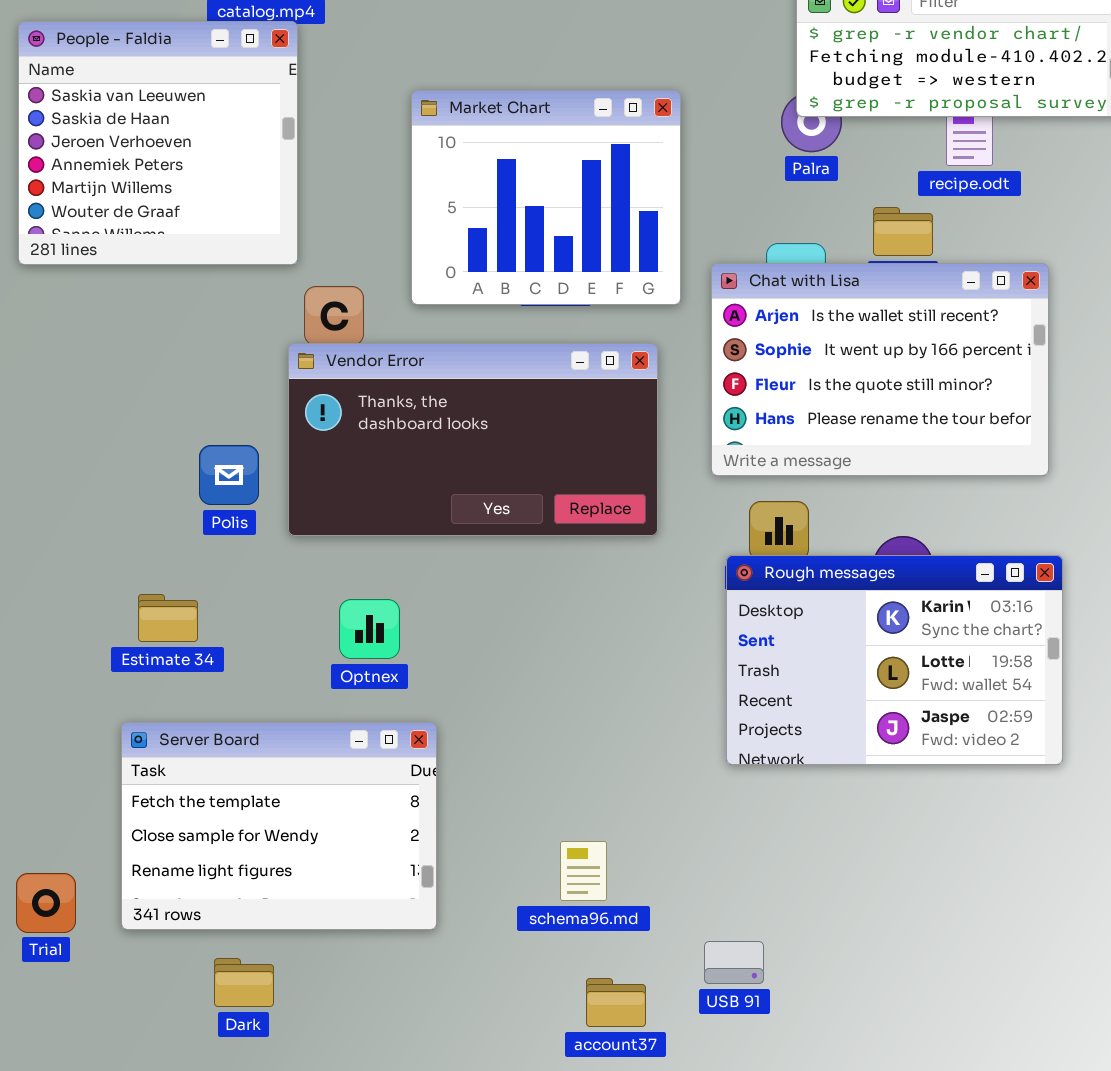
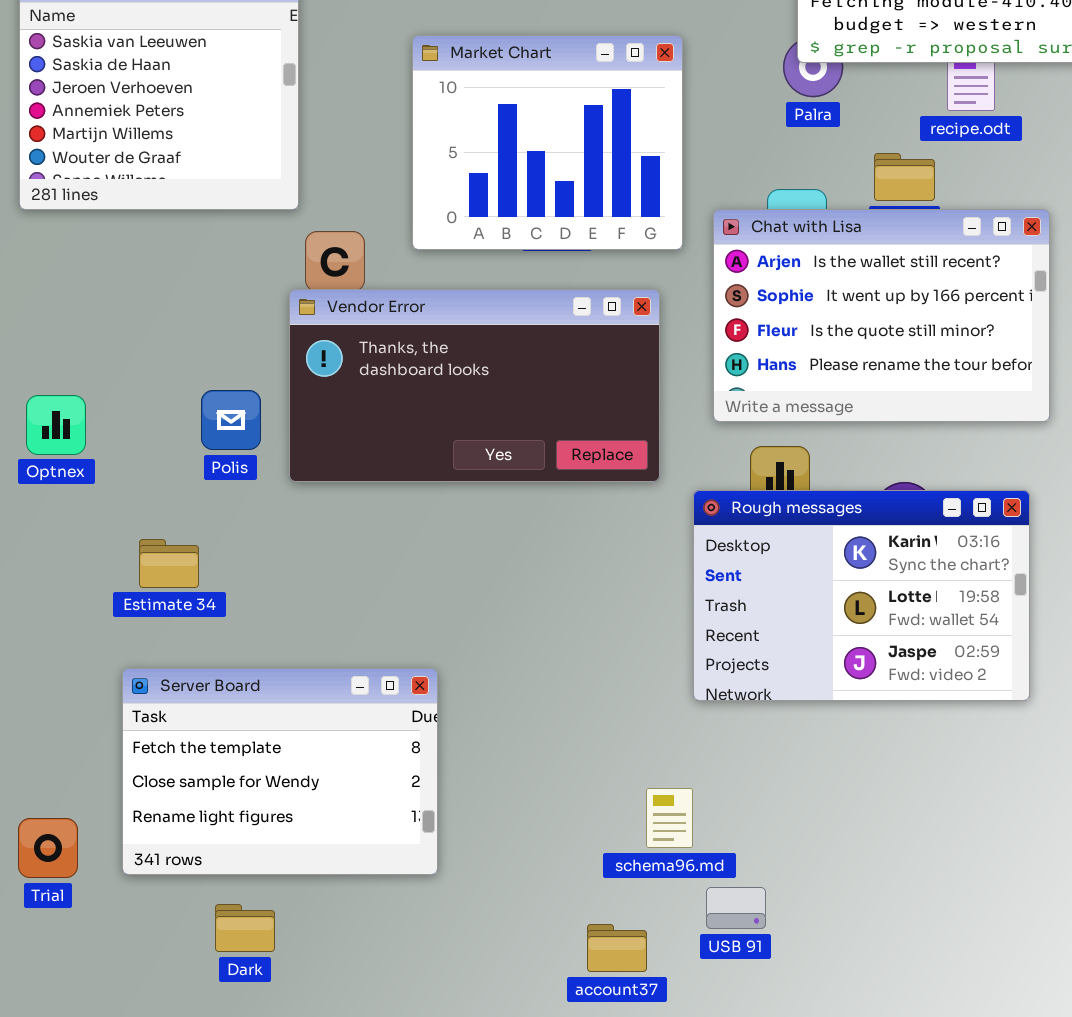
Rough messages: [726,555,1063,765] -> [693,490,1030,701], moved
Optnex: [339,599,400,659] -> [26,395,86,455], moved
schema96.md: [560,841,607,901] -> [646,788,693,848], moved

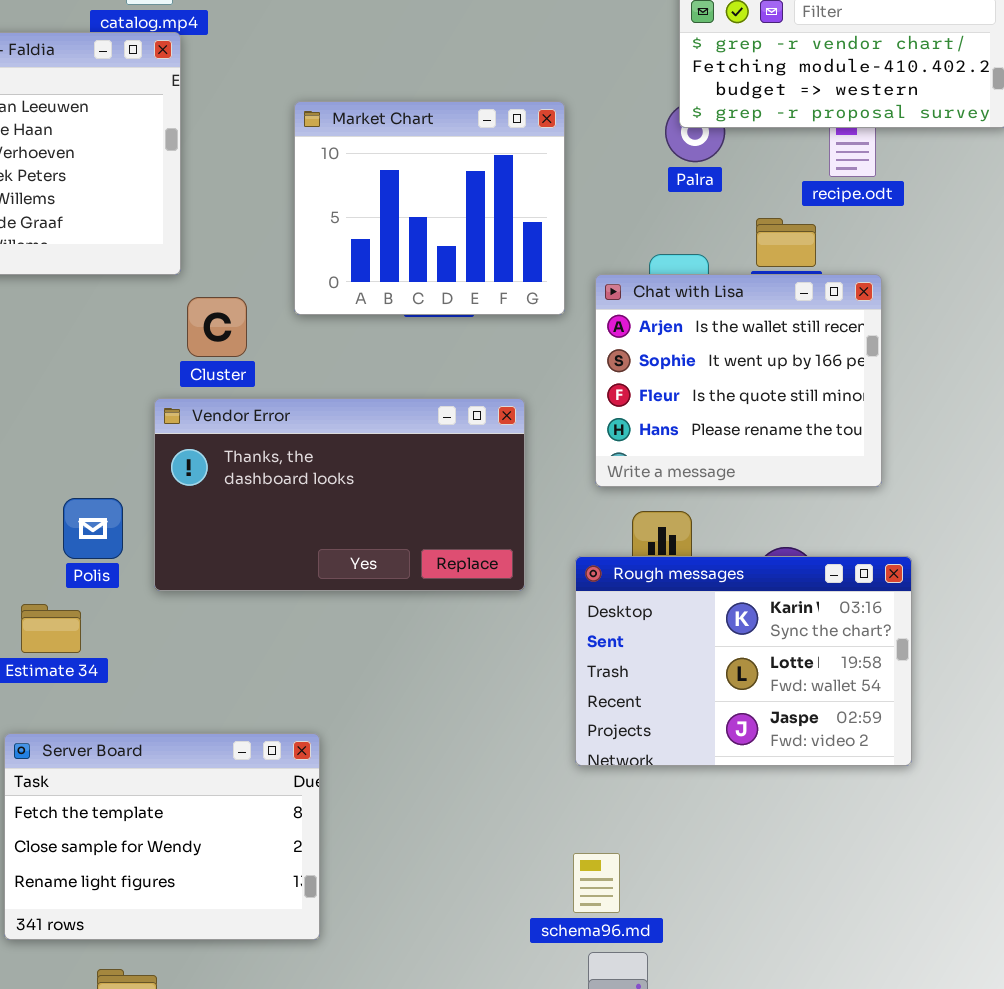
Chat with Lisa: [713,209,1050,422] -> [595,274,882,487], resized
Vendor Error: [289,289,660,482] -> [154,398,525,591], moved
Polis: [201,390,261,450] -> [63,498,123,559], moved
schema96.md: [646,788,693,848] -> [573,853,620,913], moved

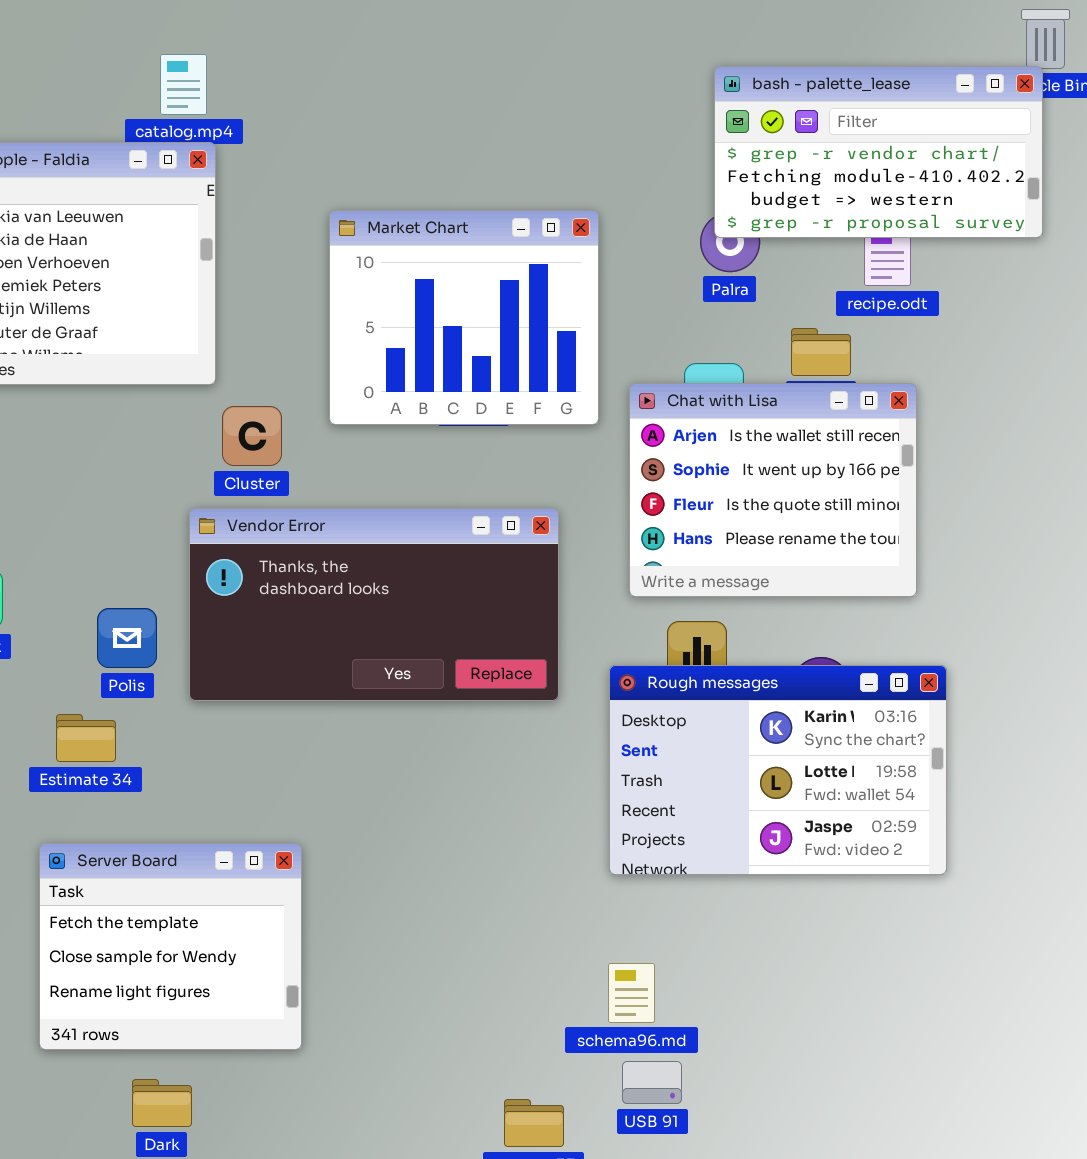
Server Board: [4,733,320,940] -> [39,843,302,1050], resized

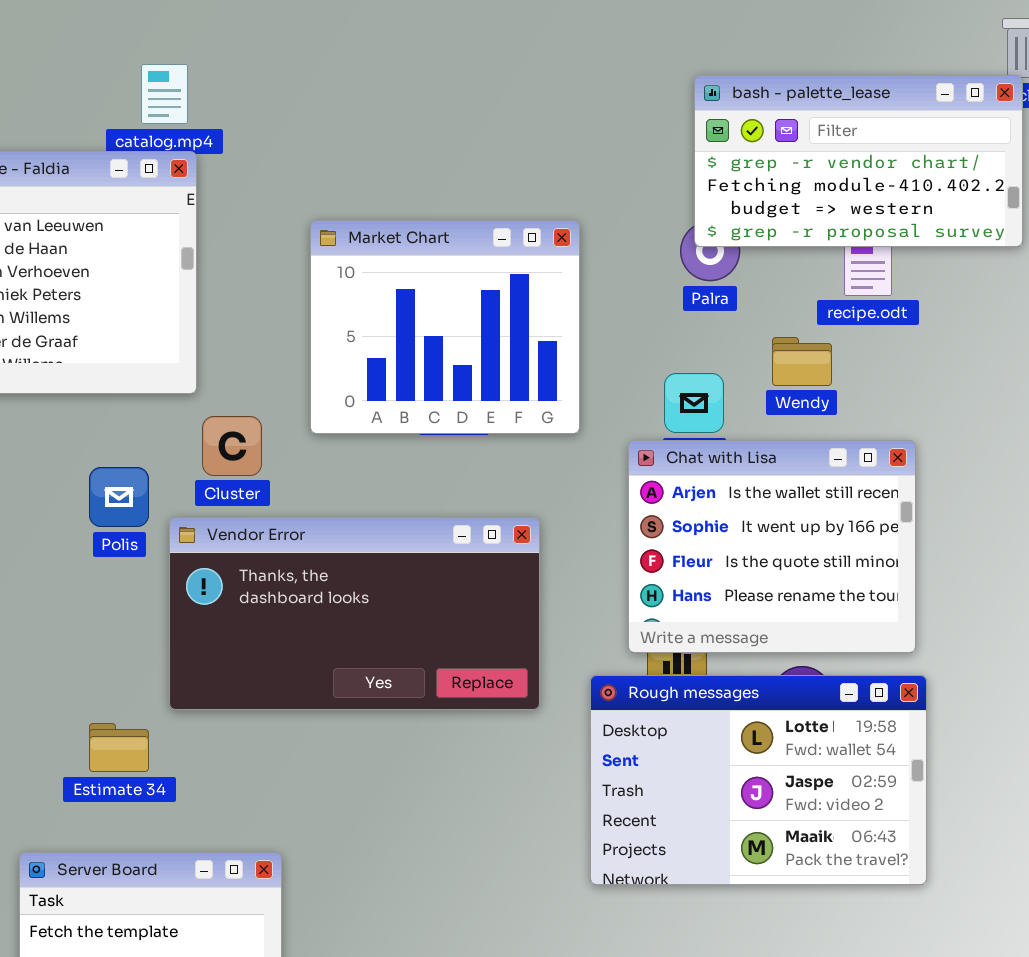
Chat with Lisa: [629,383,917,597] -> [628,440,916,653], moved
Polis: [97,608,157,668] -> [89,467,149,527], moved
Rough messages: [609,665,947,875] -> [590,675,927,885], scrolled down 1 row
Estimate 34: [56,714,116,762] -> [89,723,149,772], moved

